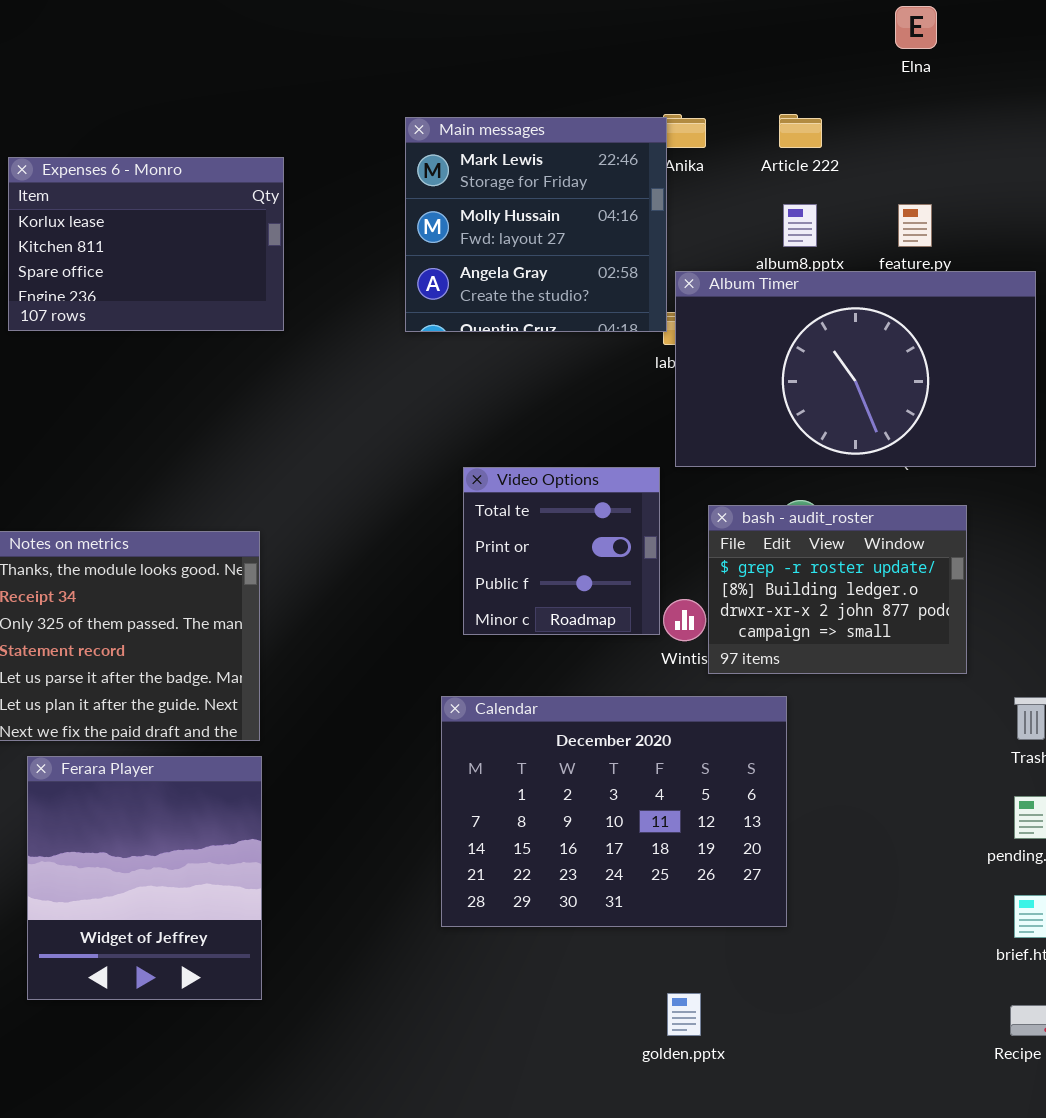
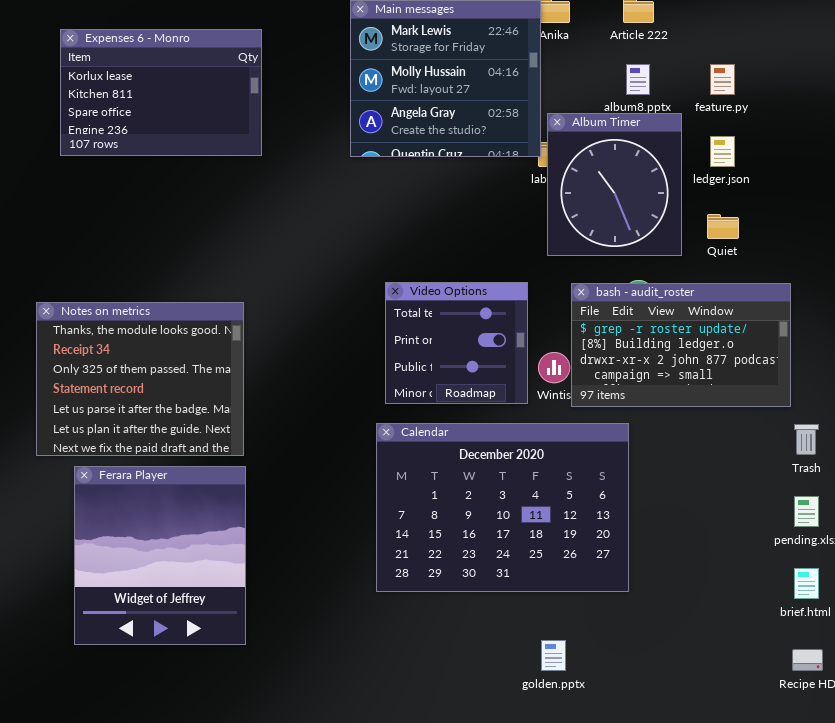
Album Timer: [675,271,1036,467] -> [547,113,682,256], resized
Video Options: [463,467,660,635] -> [385,282,528,404], moved
bash - audit_roster: [708,505,967,674] -> [571,283,791,407], resized

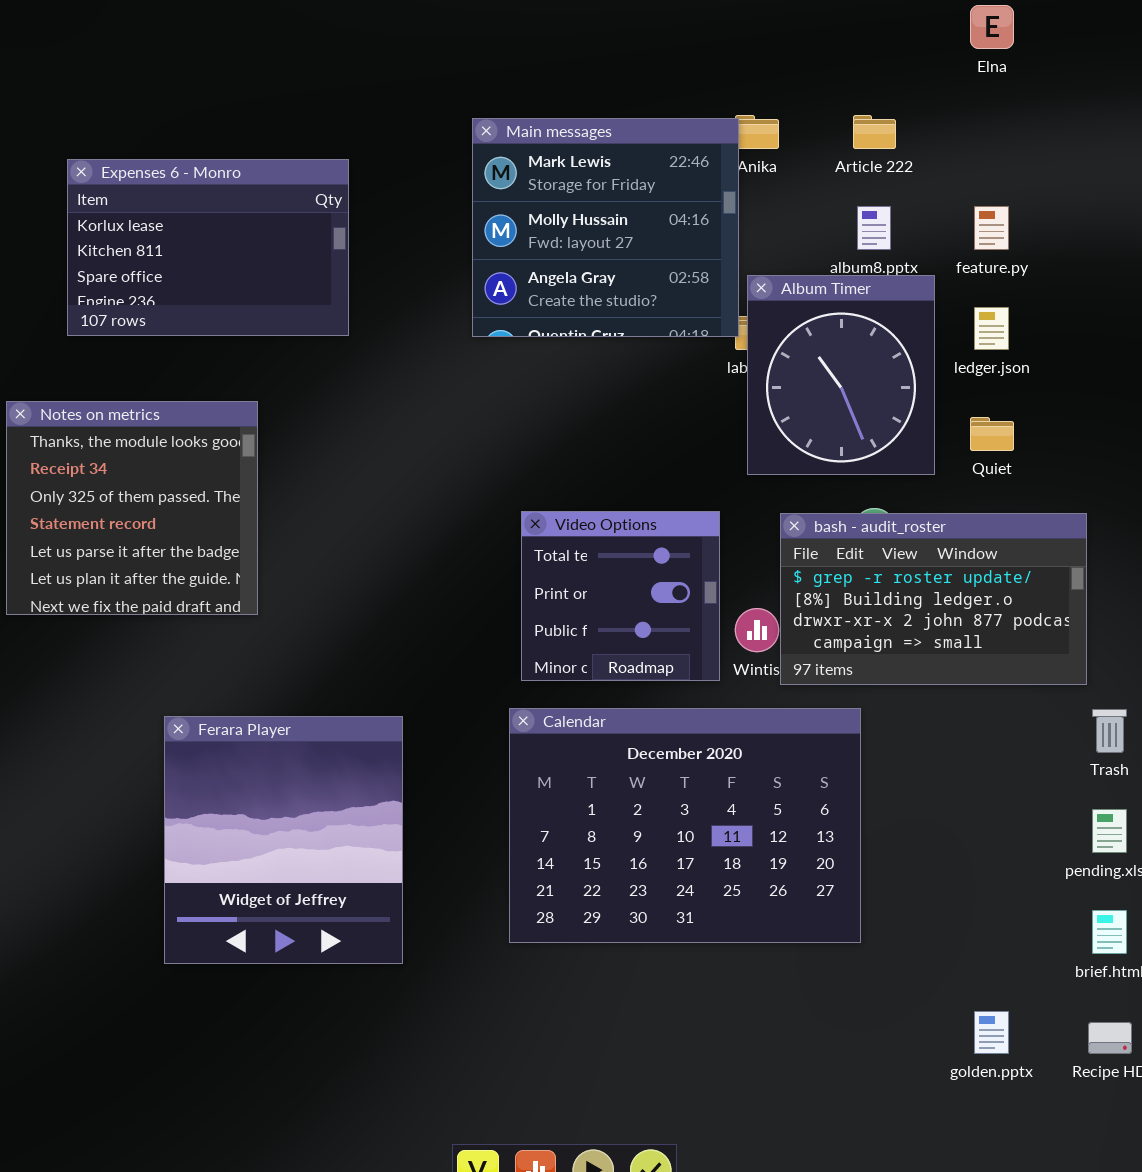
Notes on metrics: [36,302,244,456] -> [6,401,258,615], moved, resized
Ferara Player: [74,466,246,645] -> [164,716,403,964], moved
golden.pptx: [541,640,566,671] -> [974,1011,1009,1054], moved

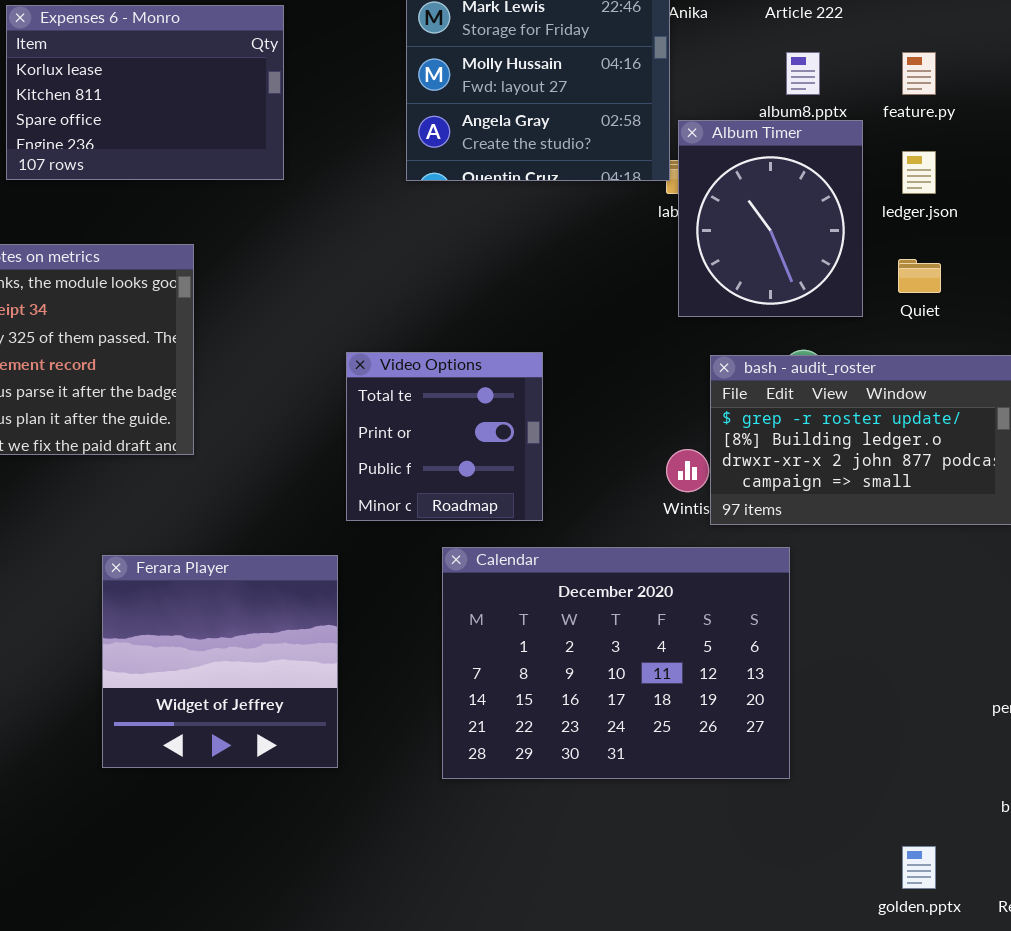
Video Options: [521,511,720,681] -> [346,352,543,521], moved
Ferara Player: [164,716,403,964] -> [102,555,338,768], resized

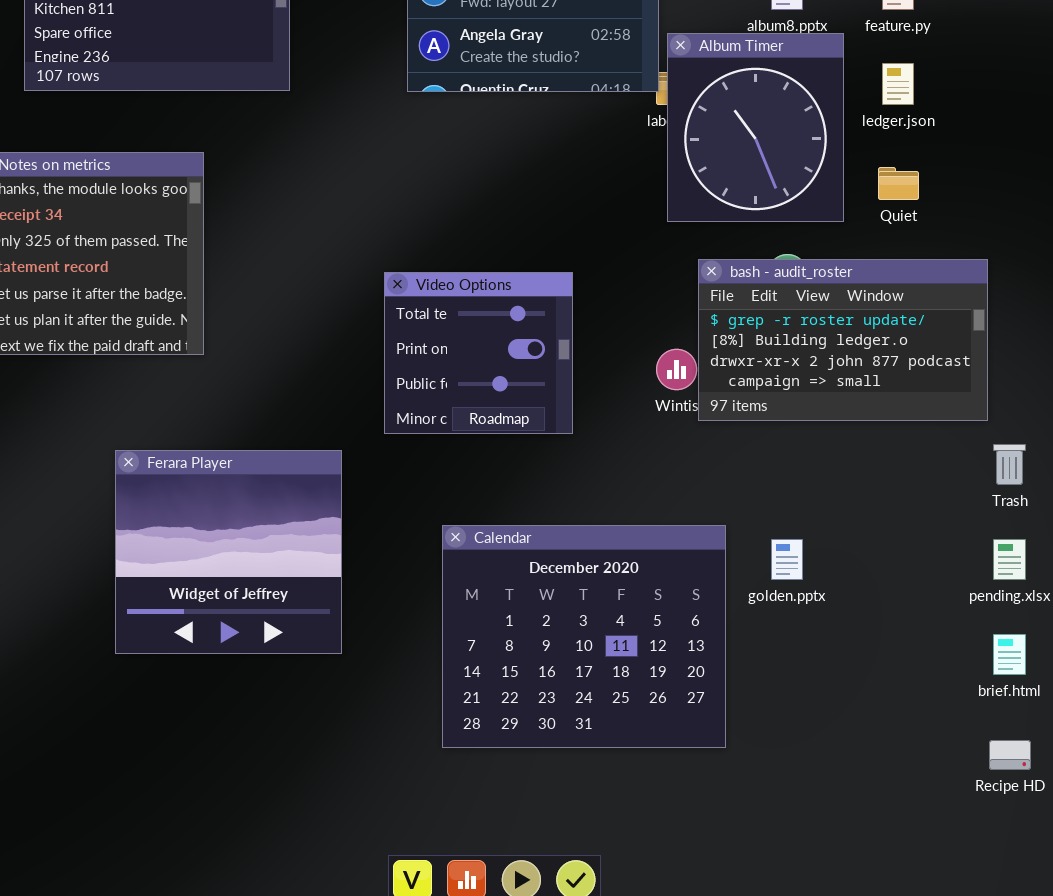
Video Options: [346,352,543,521] -> [384,272,573,434], moved
Calendar: [442,547,790,779] -> [442,525,726,748], moved, resized
golden.pptx: [902,846,936,889] -> [771,539,803,580], moved

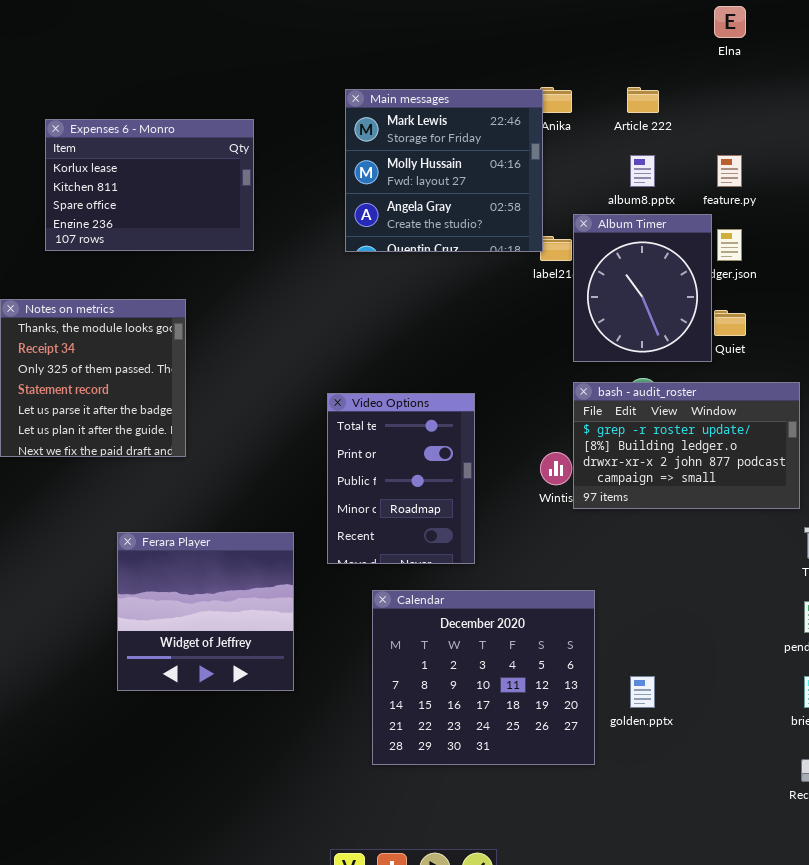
Album Timer: [667,33,844,222] -> [573,214,712,362], moved
Video Options: [384,272,573,434] -> [327,393,475,564], resized
golden.pptx: [771,539,803,580] -> [630,676,655,708], moved

